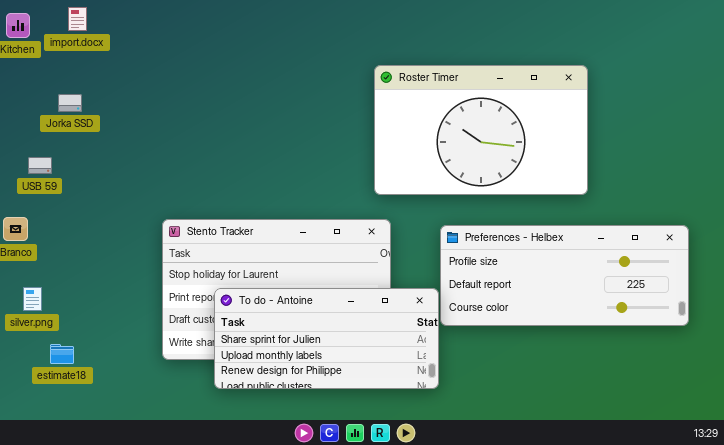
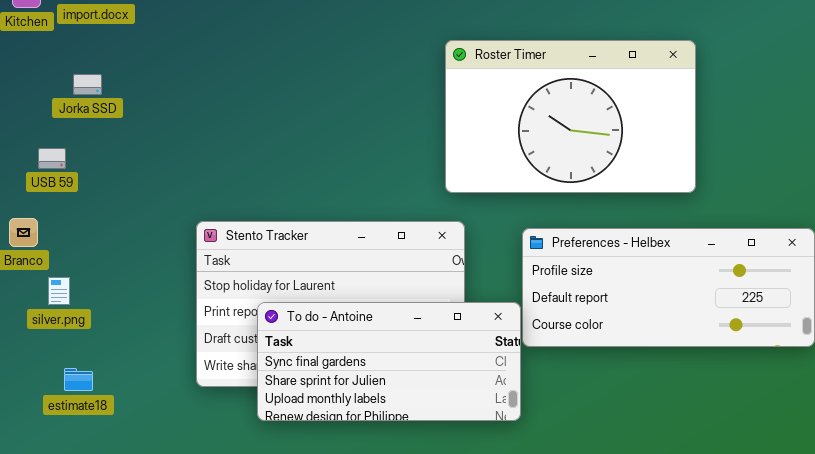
silver.png: [23,287,42,311] -> [48,277,70,305], moved
To do - Antoine: [214,288,439,389] -> [257,302,521,421], scrolled up 1 row

